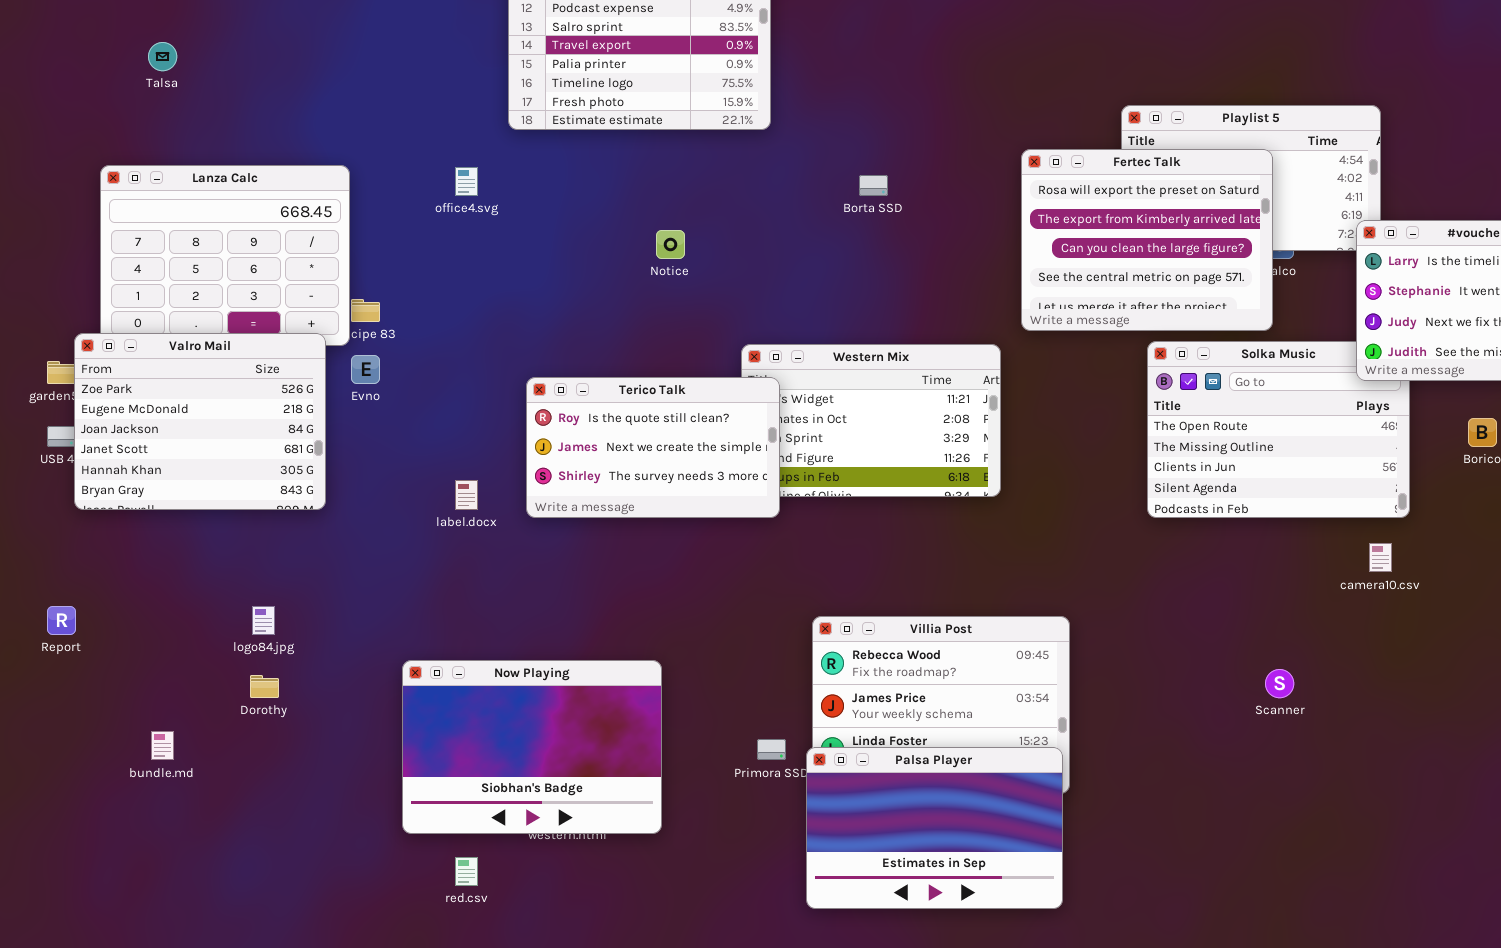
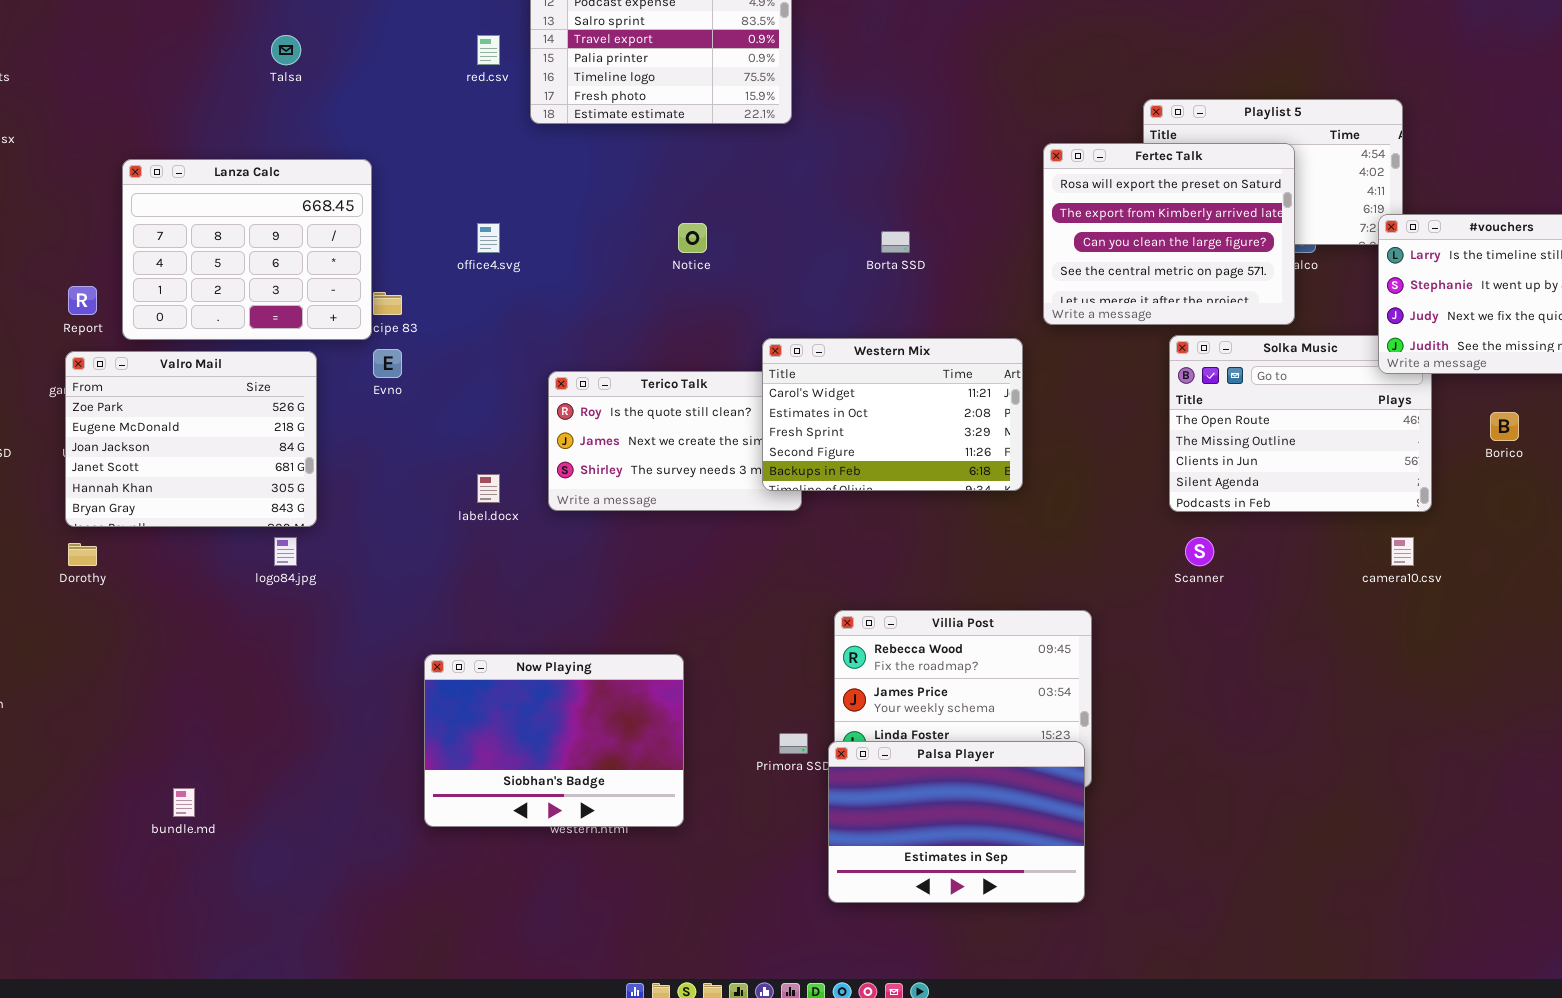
Talsa: [148,42,177,71] -> [271,35,301,65], moved
office4.svg: [455,167,478,196] -> [477,223,500,253], moved
Borta SSD: [859,175,888,196] -> [881,231,910,253], moved
Valro Mail: [74,333,326,510] -> [65,351,317,527], moved
Western Mix: [741,344,1001,497] -> [762,338,1023,491], raised
Report: [47,606,76,635] -> [68,286,97,315], moved
logo84.jpg: [252,606,275,635] -> [274,537,297,566], moved
Scanner: [1265,669,1294,698] -> [1185,537,1214,566], moved
Dorothy: [250,675,279,698] -> [68,543,97,566], moved
bundle.md: [151,731,174,760] -> [173,788,195,817], moved
red.csv: [455,857,478,886] -> [477,35,500,65], moved

